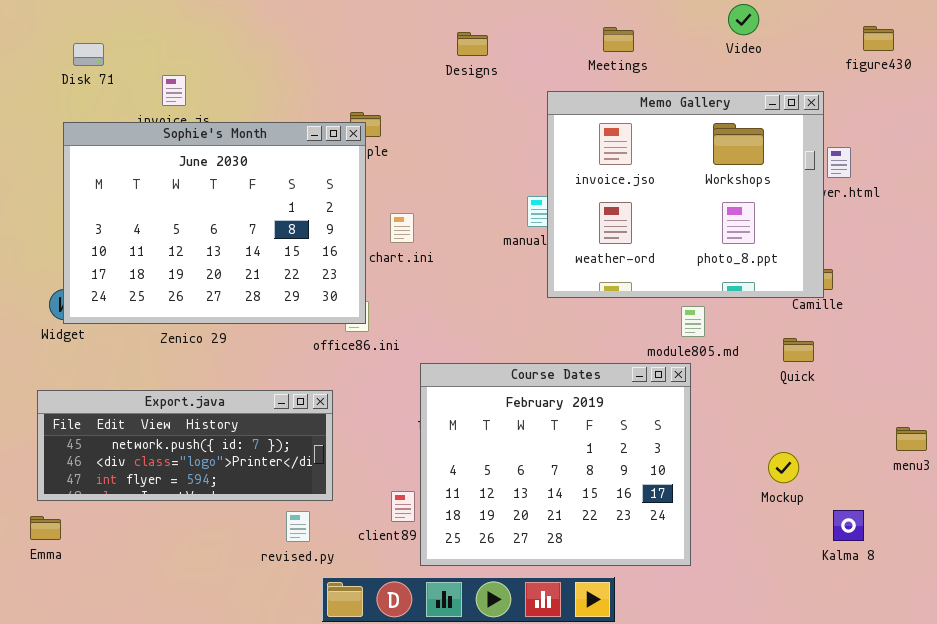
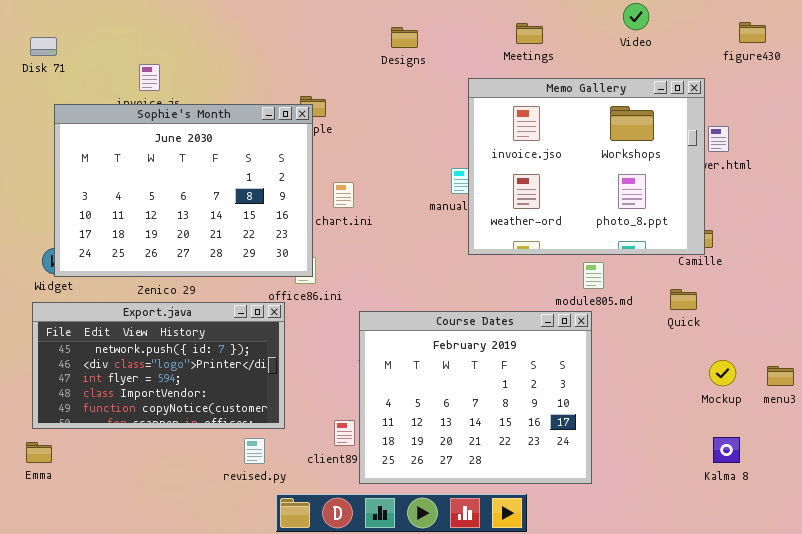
Disk 71: [73,43,104,66] -> [30,37,57,56], moved
Export.java: [37,390,333,501] -> [32,302,285,429], resized
Mockup: [768,452,799,483] -> [709,360,736,386], moved

